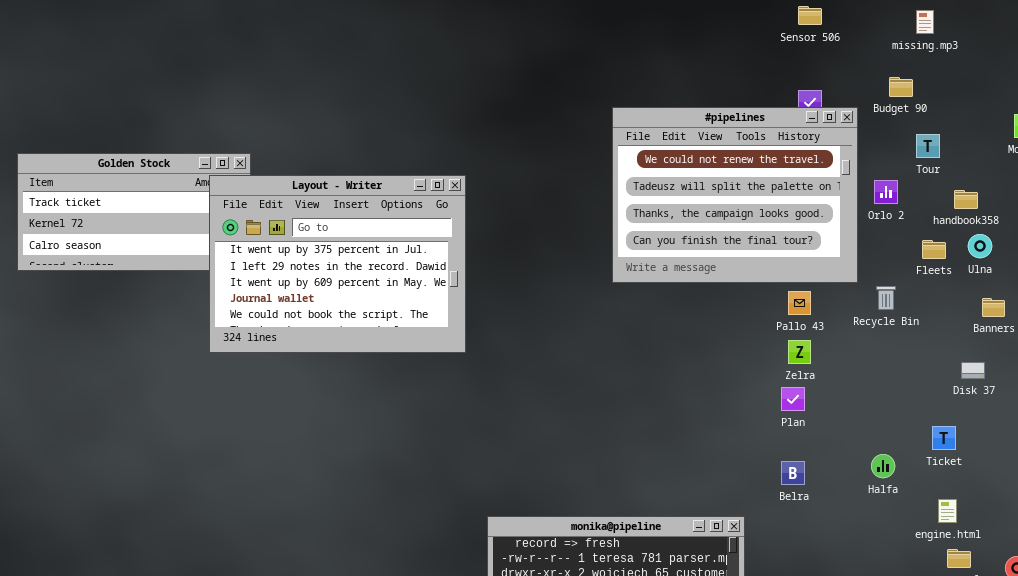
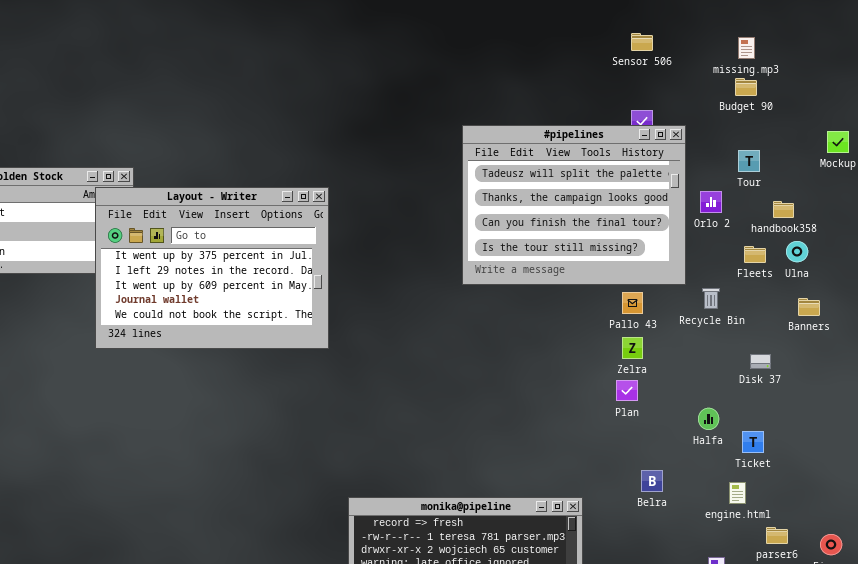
Budget 90: [889,77,913,97] -> [735,78,757,96], moved
#pipelines: [612,107,858,283] -> [462,125,686,285], scrolled down 1 row
Disk 37: [961,362,985,379] -> [750,354,771,369], moved
Ticket: [932,426,956,450] -> [742,431,764,453], moved
Halfa: [871,454,895,478] -> [698,408,719,430], moved
Belra: [781,461,805,485] -> [641,470,663,492], moved
engine.html: [938,499,957,523] -> [729,482,746,504], moved

